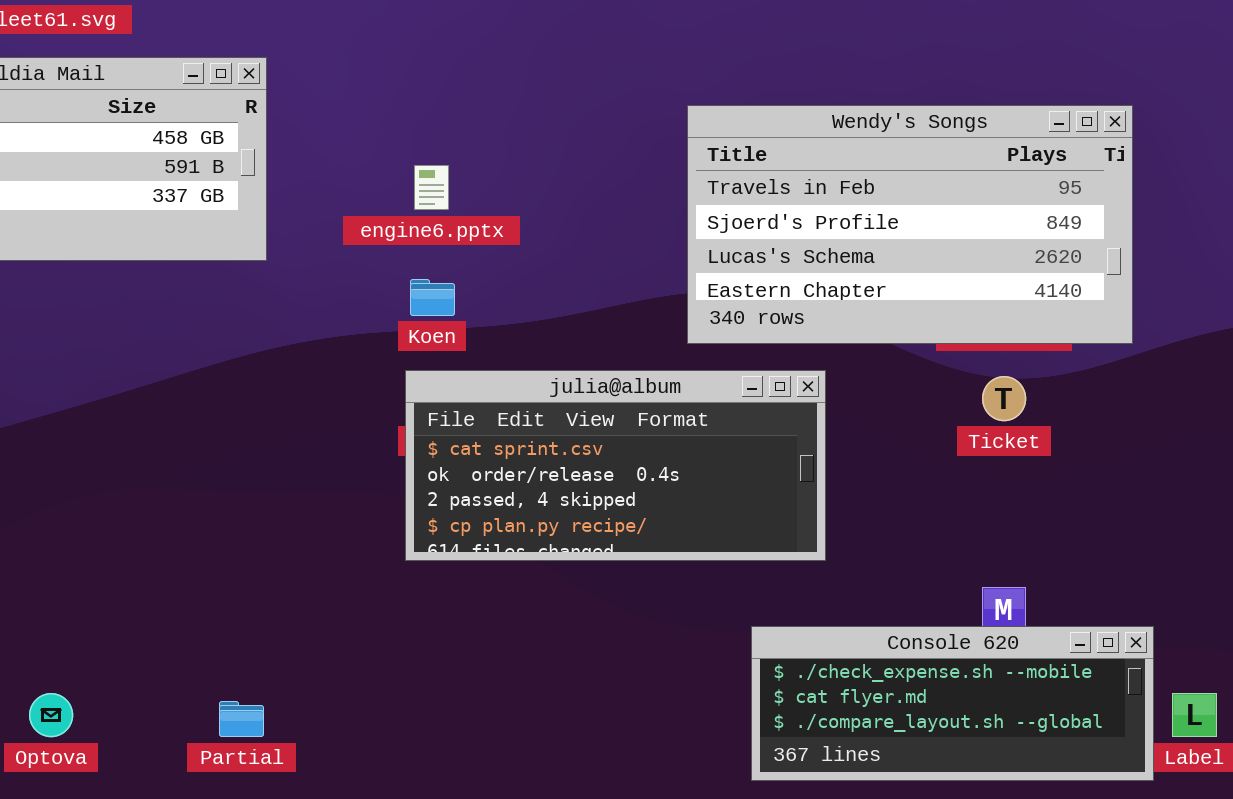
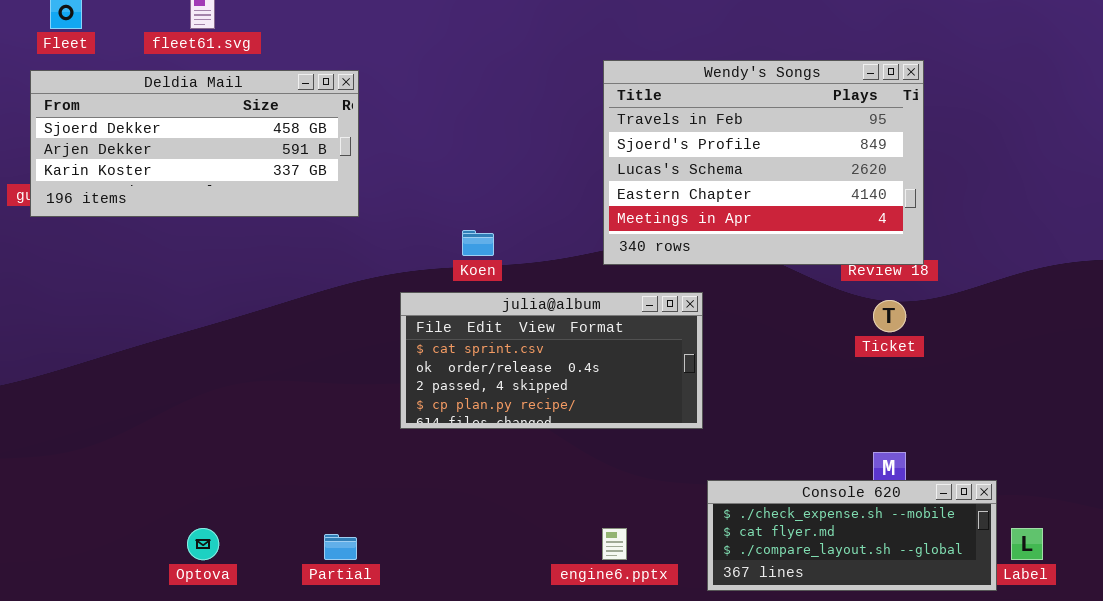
Wendy's Songs: [687,105,1133,344] -> [603,60,924,265], moved, resized
engine6.pptx: [414,165,449,210] -> [602,528,627,560], moved
julia@album: [405,370,826,561] -> [400,292,703,429], moved

